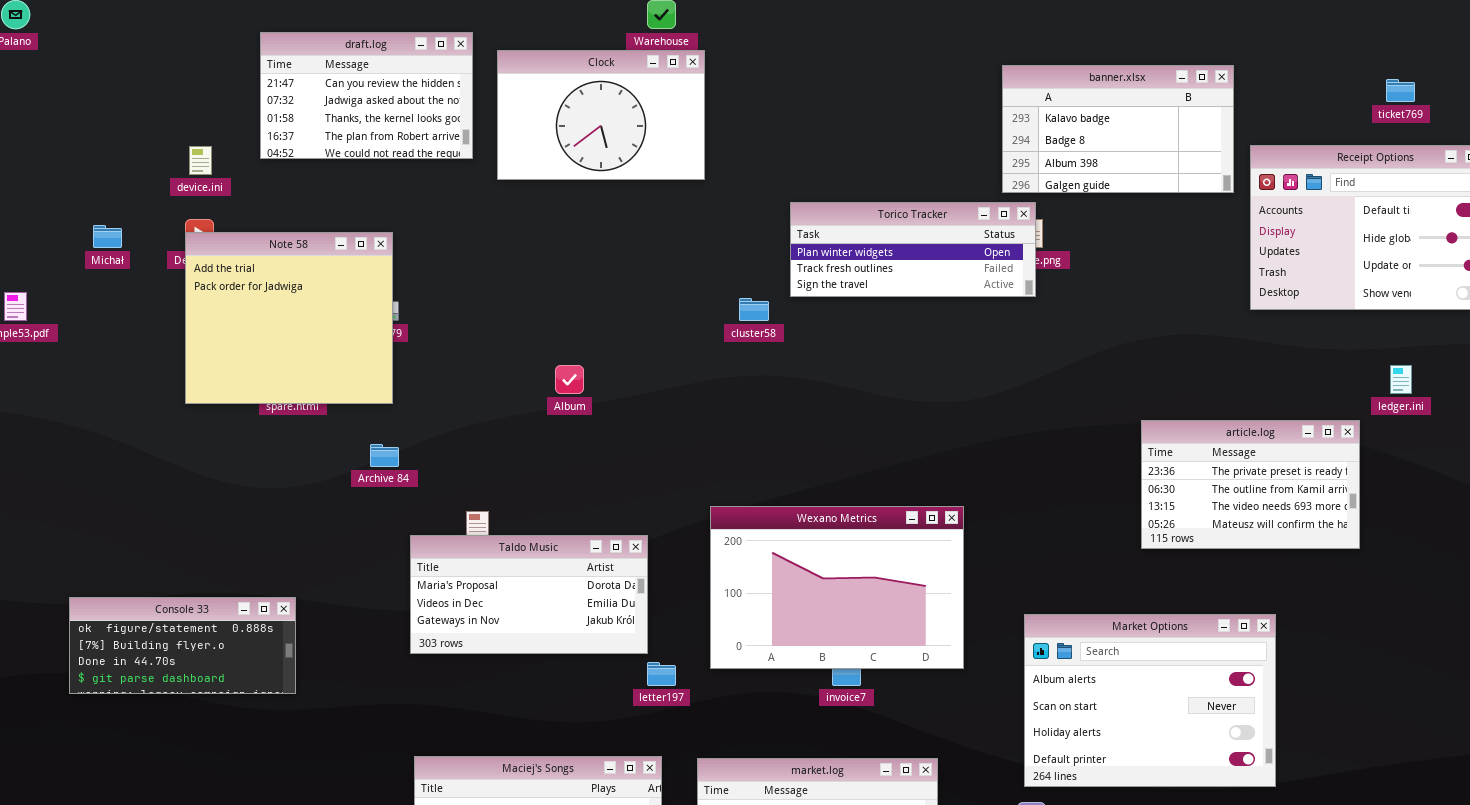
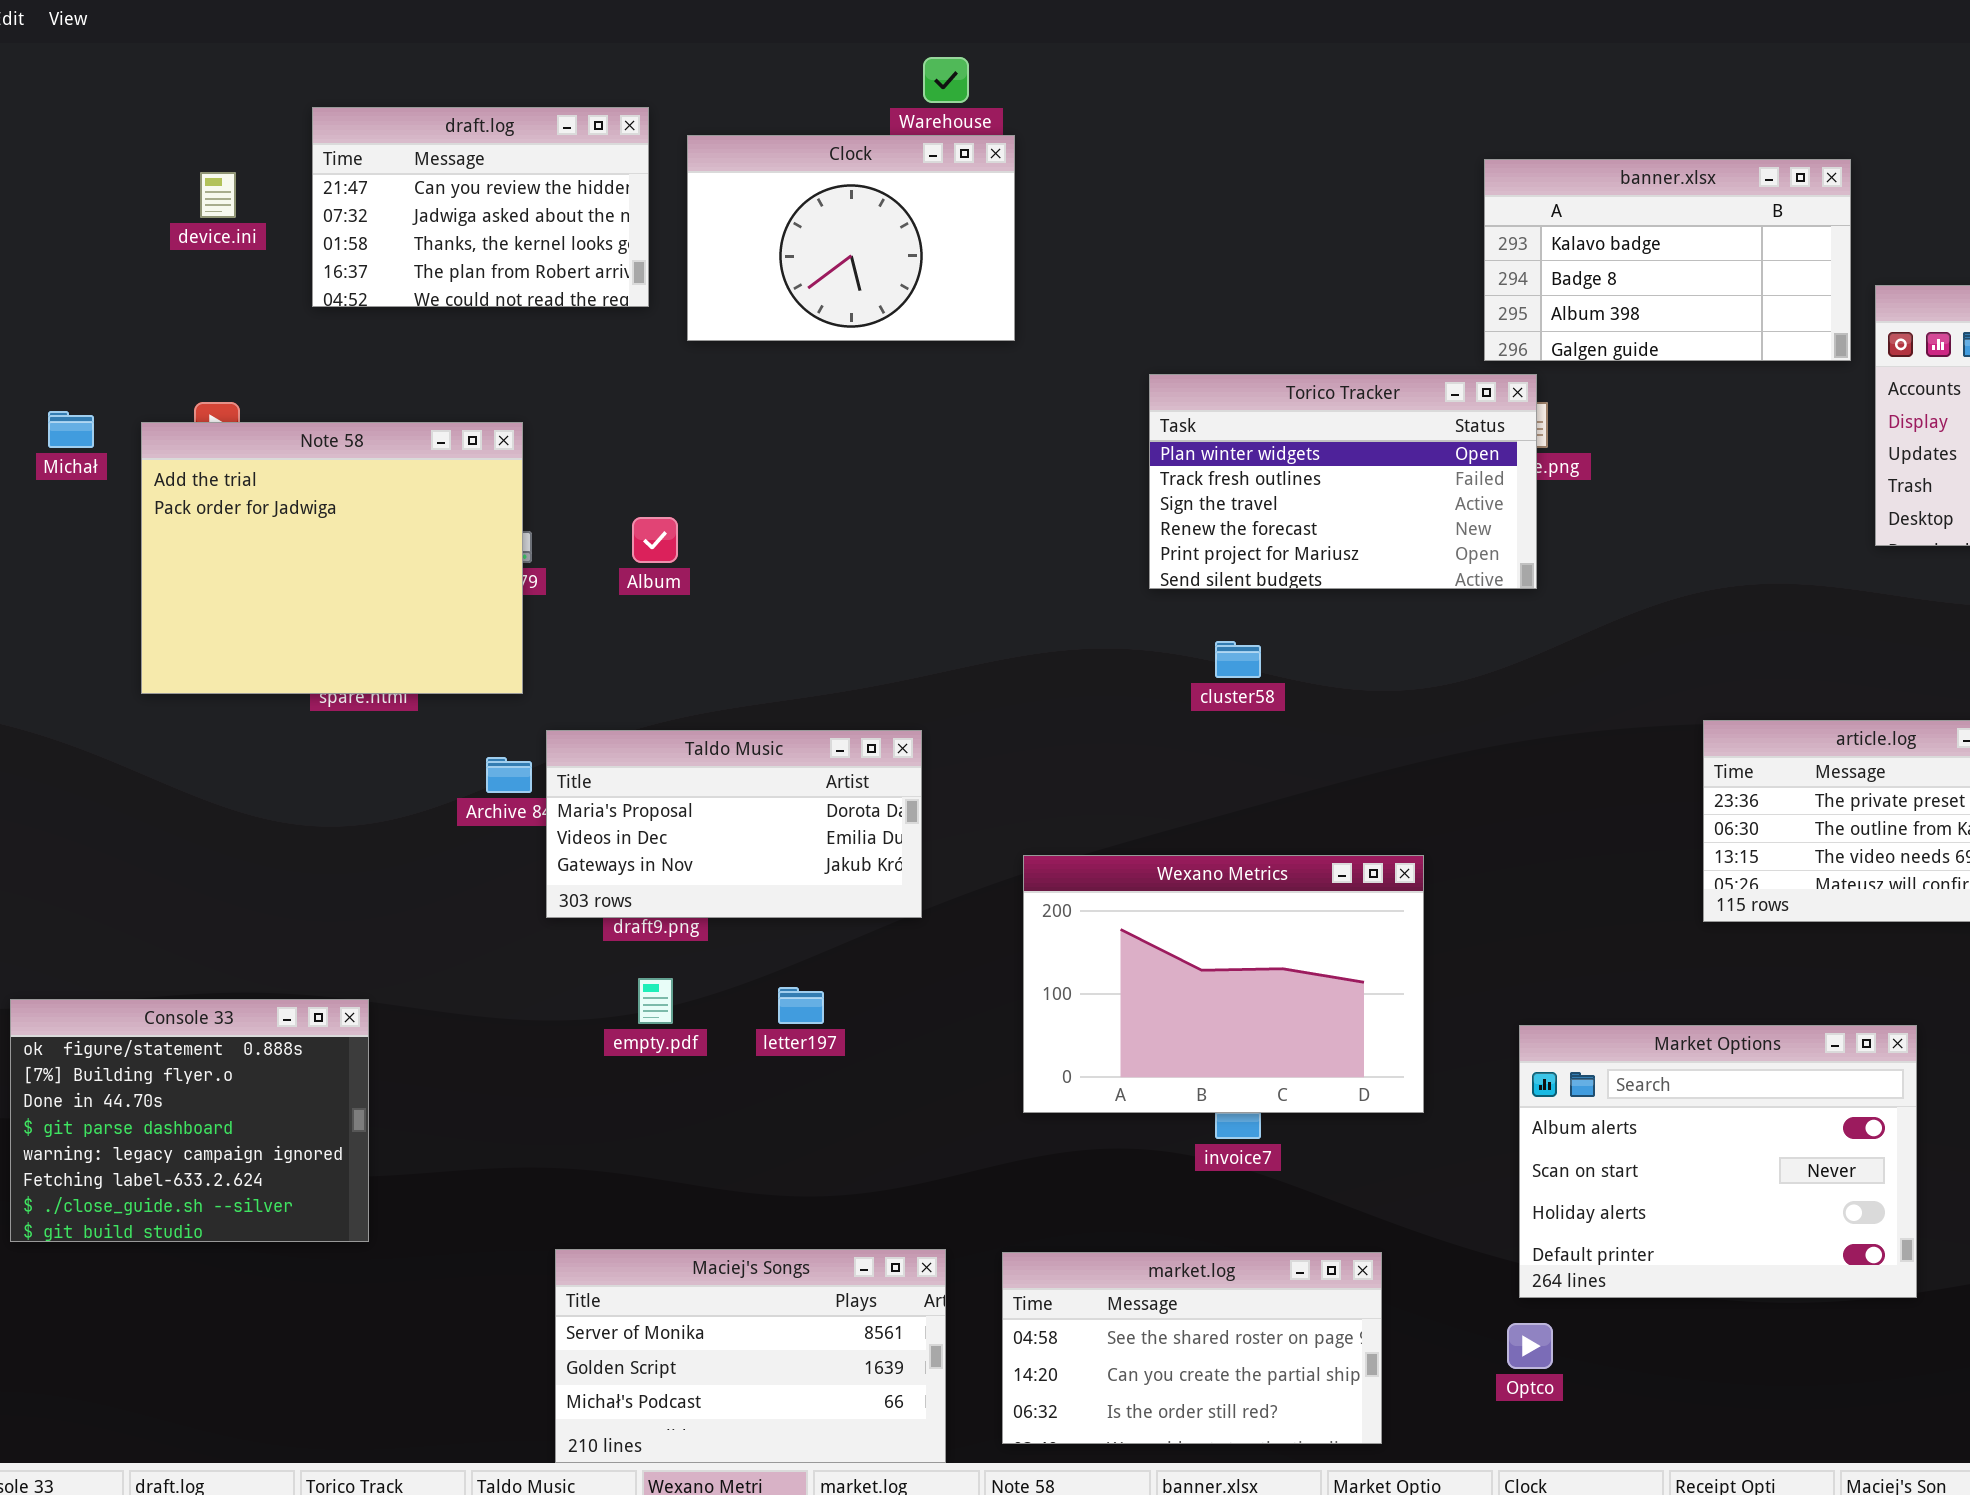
device.ini: [189,146,212,175] -> [200,172,236,218], moved
Torico Tracker: [790,202,1036,297] -> [1149,374,1537,589], resized
Note 58: [185,232,393,404] -> [141,422,523,694], resized
cluster58: [739,298,769,321] -> [1215,641,1261,678], moved
Album: [555,365,584,394] -> [632,517,678,563], moved
Taldo Music: [410,535,648,654] -> [546,730,922,918], moved
Console 33: [69,597,296,694] -> [10,999,369,1242], resized
letter197: [647,662,676,686] -> [778,987,824,1024], moved

